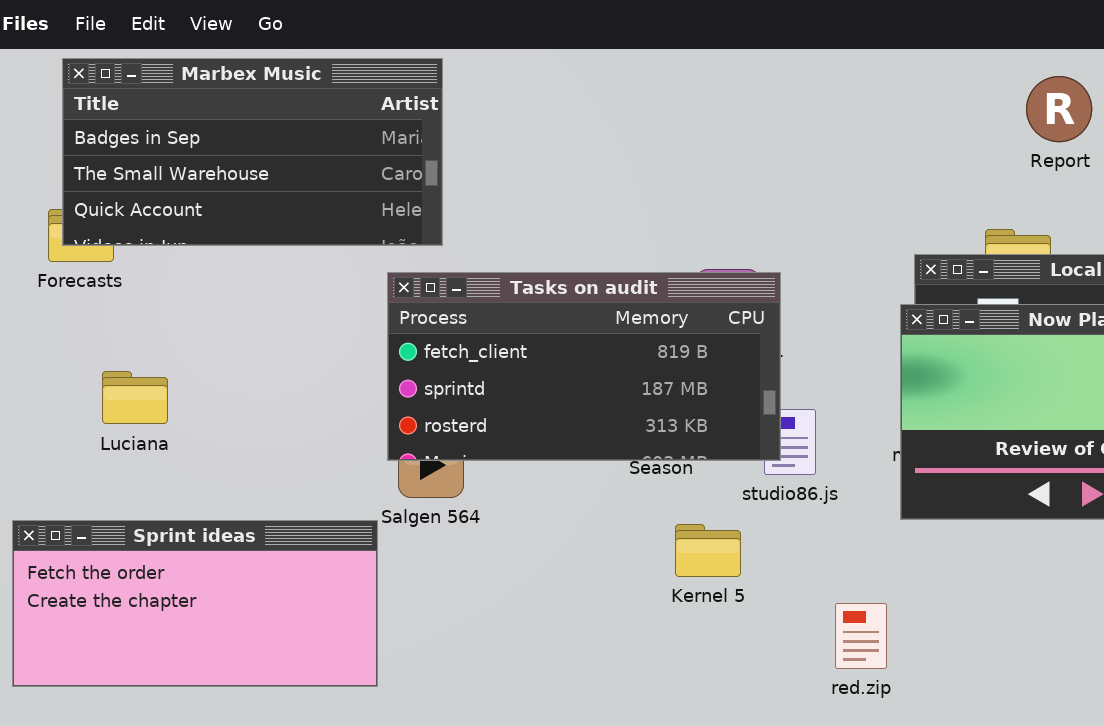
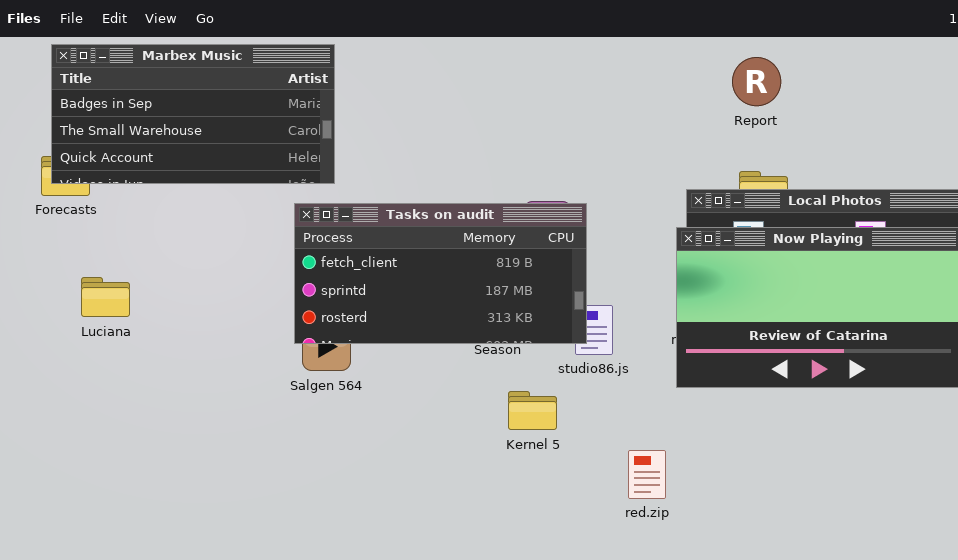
Report: [1026,76,1092,142] -> [732,57,781,106], moved
Sprint ideas: [12,520,378,687] -> none, closed

